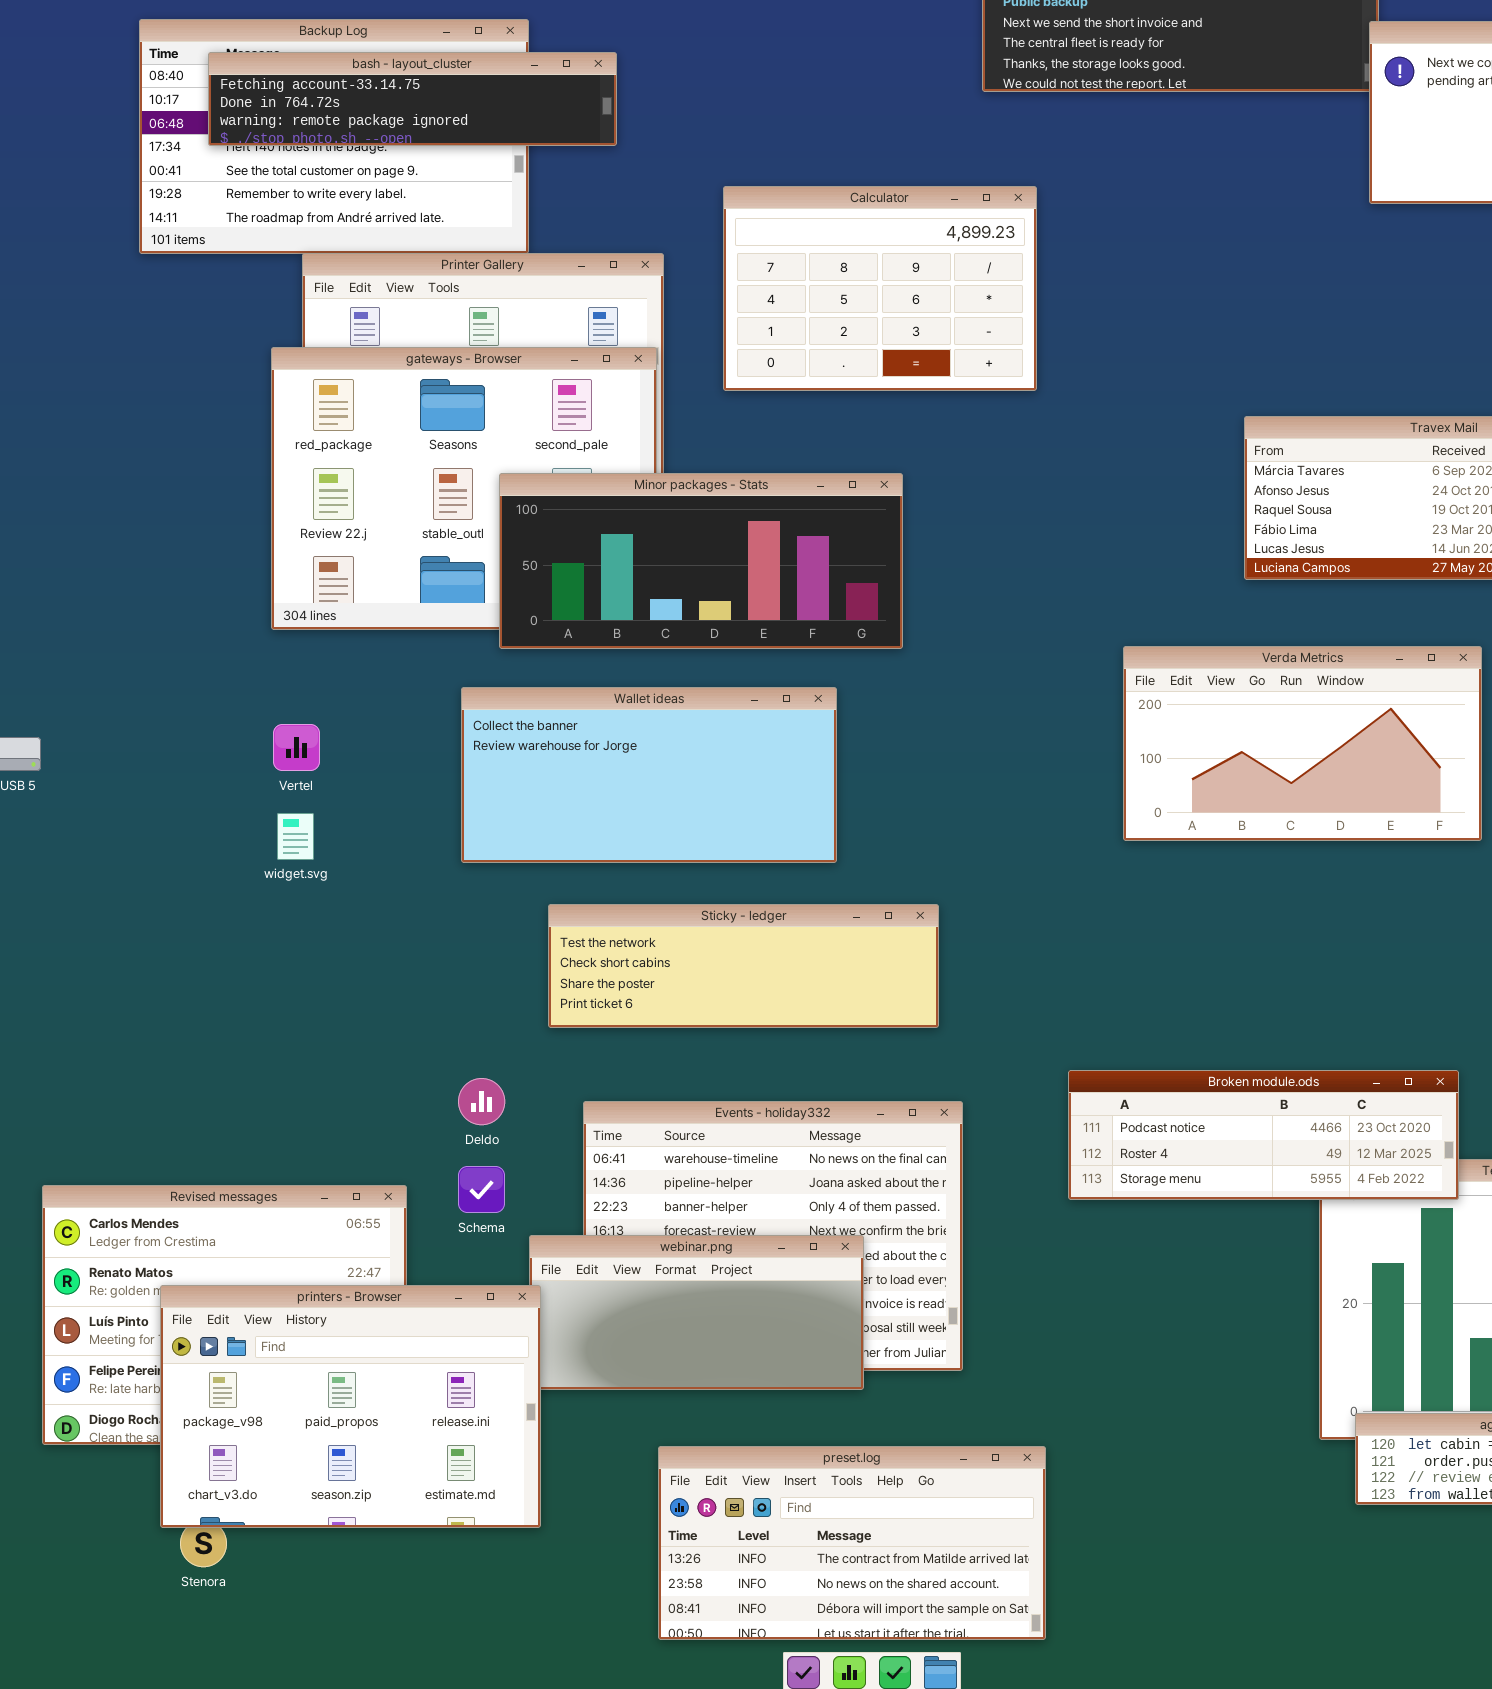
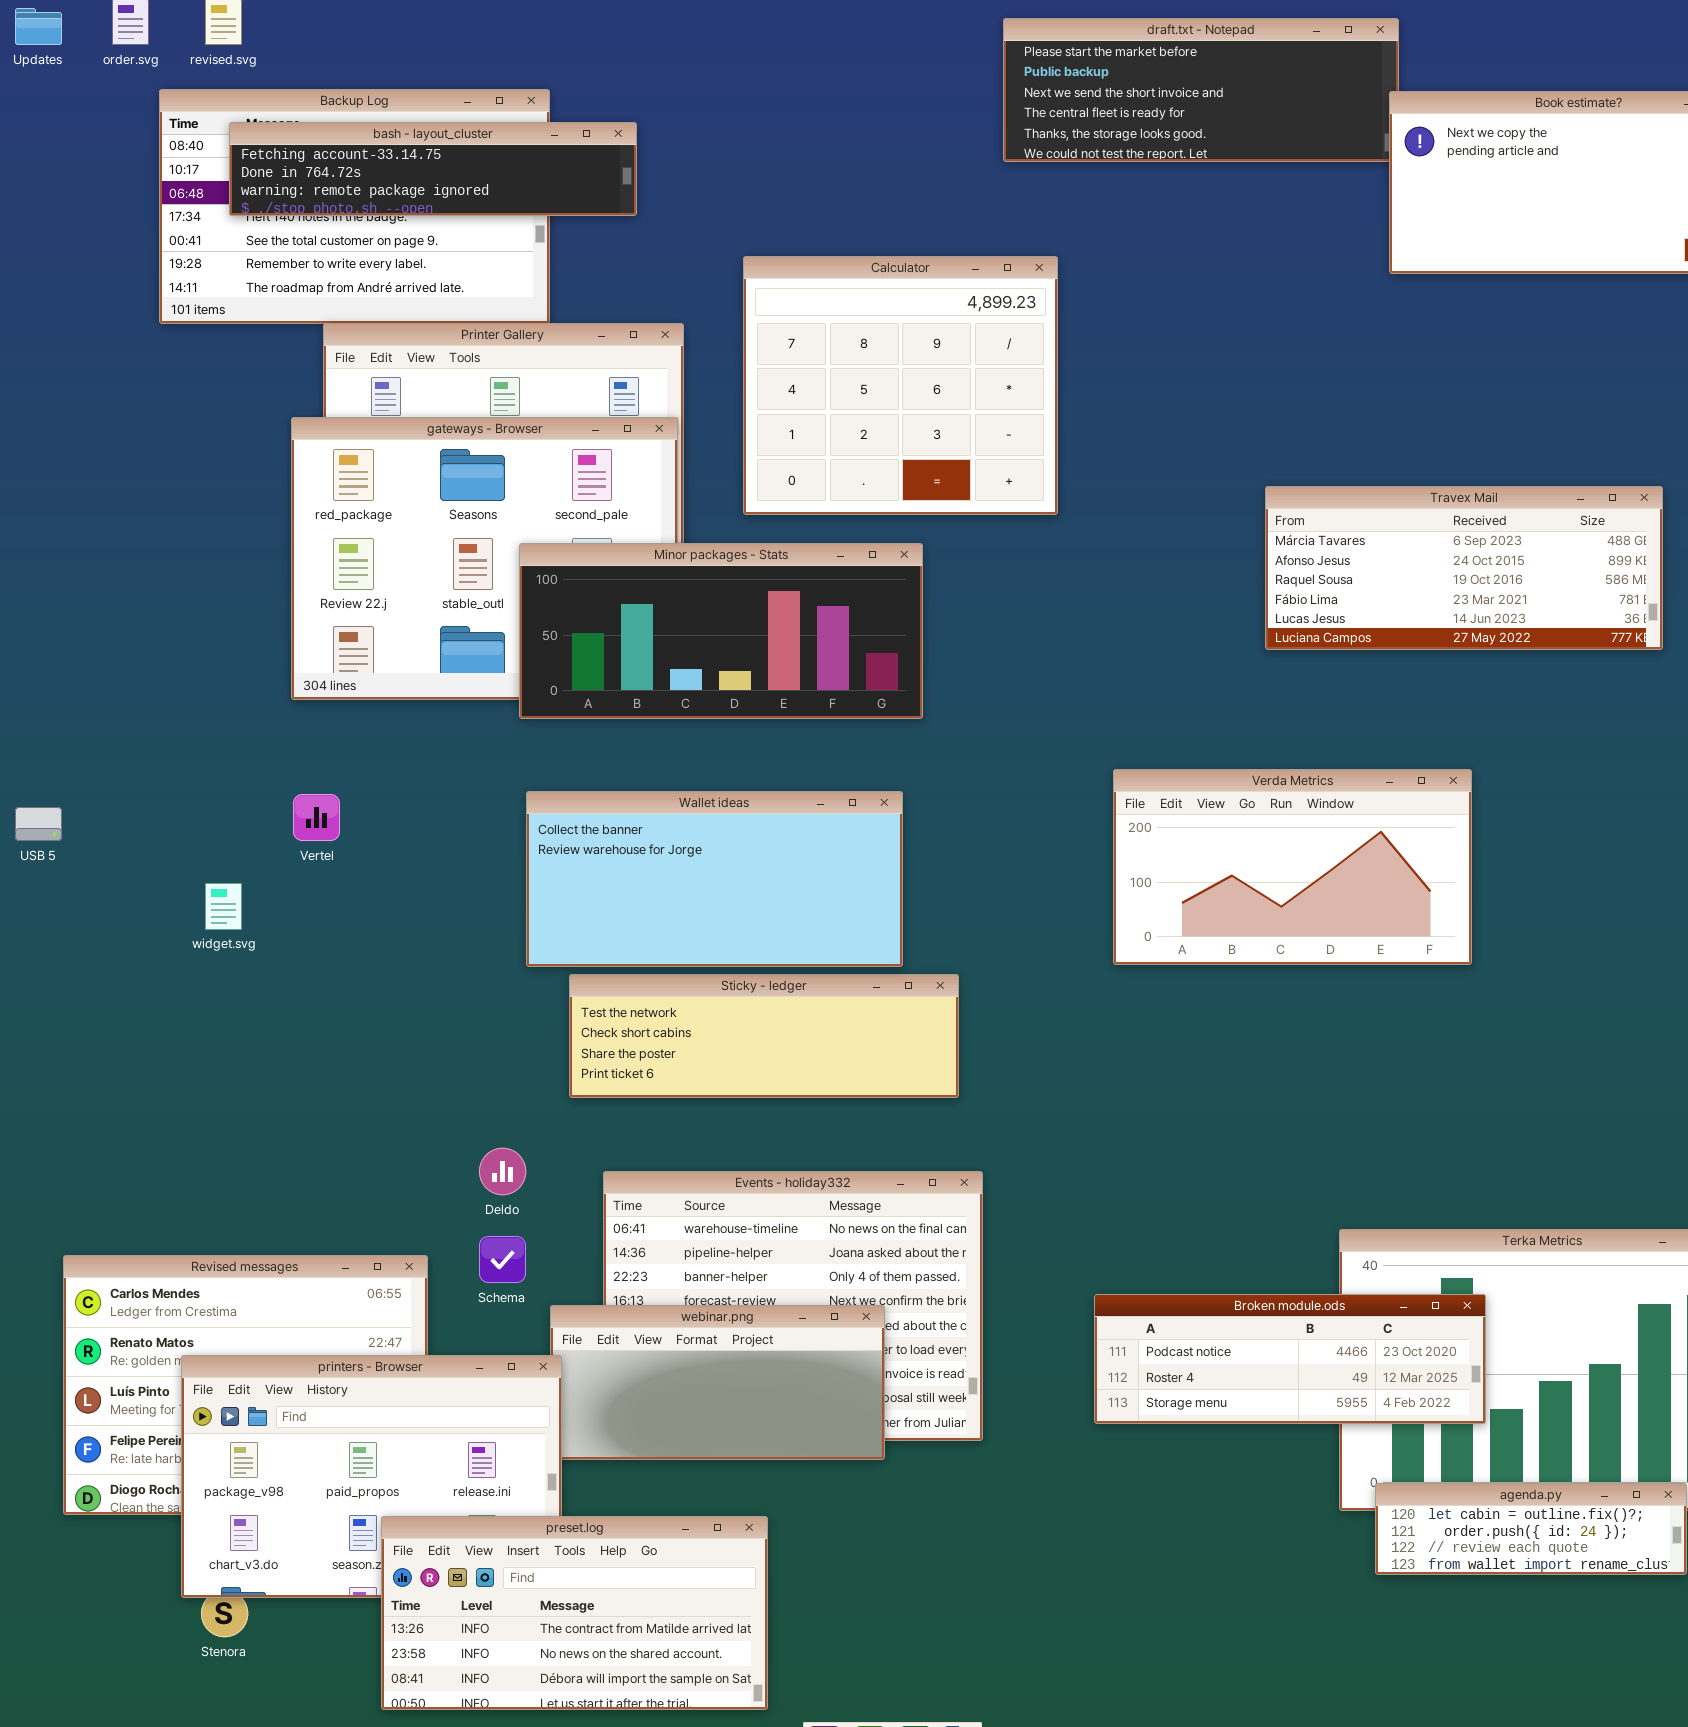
Calculator: [723,186,1037,391] -> [743,256,1058,515], resized
Verda Metrics: [1123,646,1482,841] -> [1113,769,1472,965], moved
Wallet ideas: [461,687,837,863] -> [526,791,903,967], moved
widget.svg: [277,813,314,860] -> [205,883,242,930], moved
Broken module.ods: [1068,1070,1459,1200] -> [1094,1294,1486,1424], moved
preset.log: [658,1446,1046,1640] -> [381,1516,768,1710], moved

